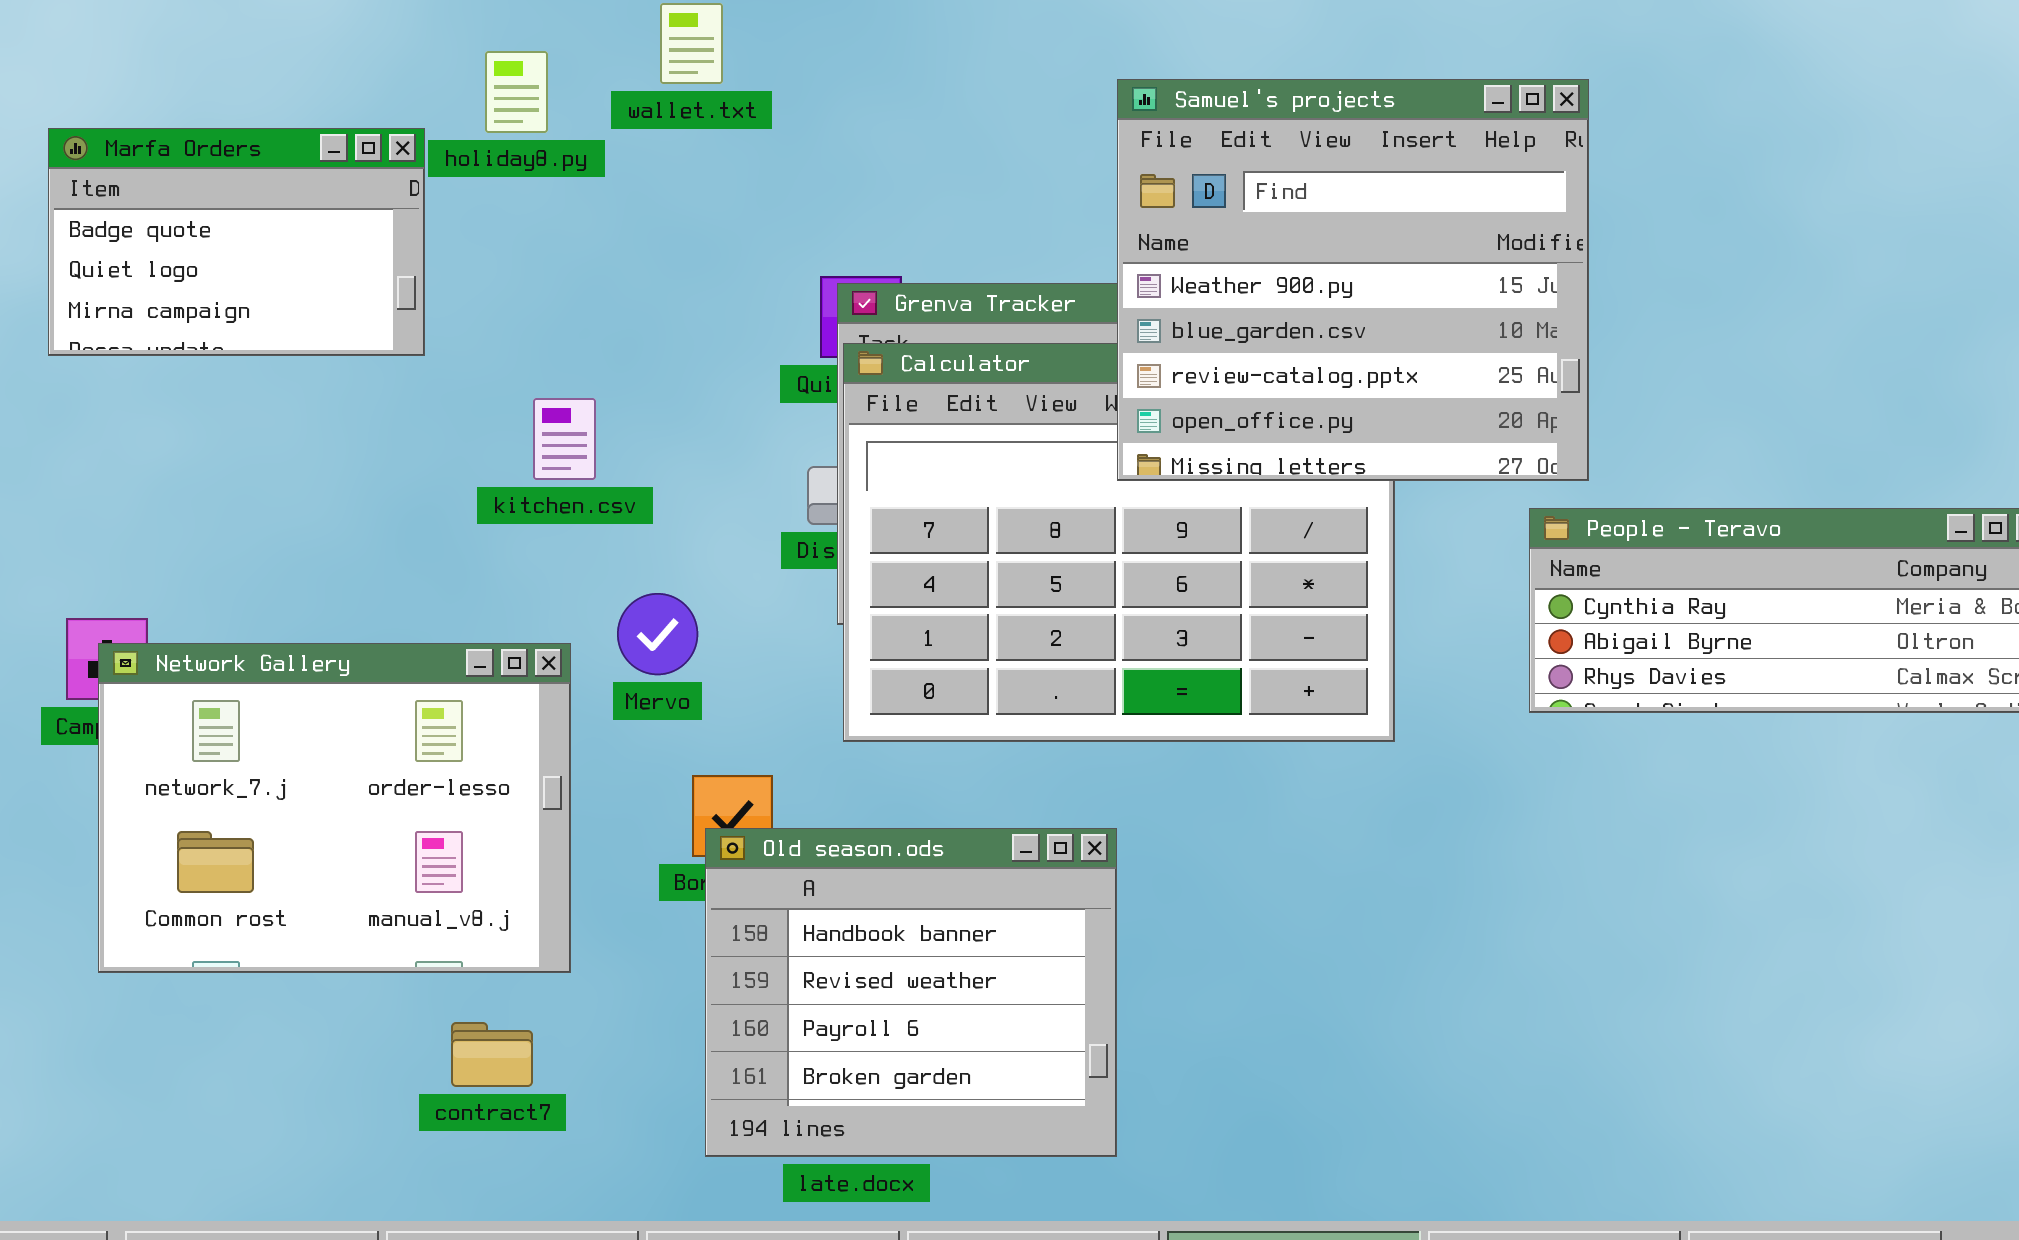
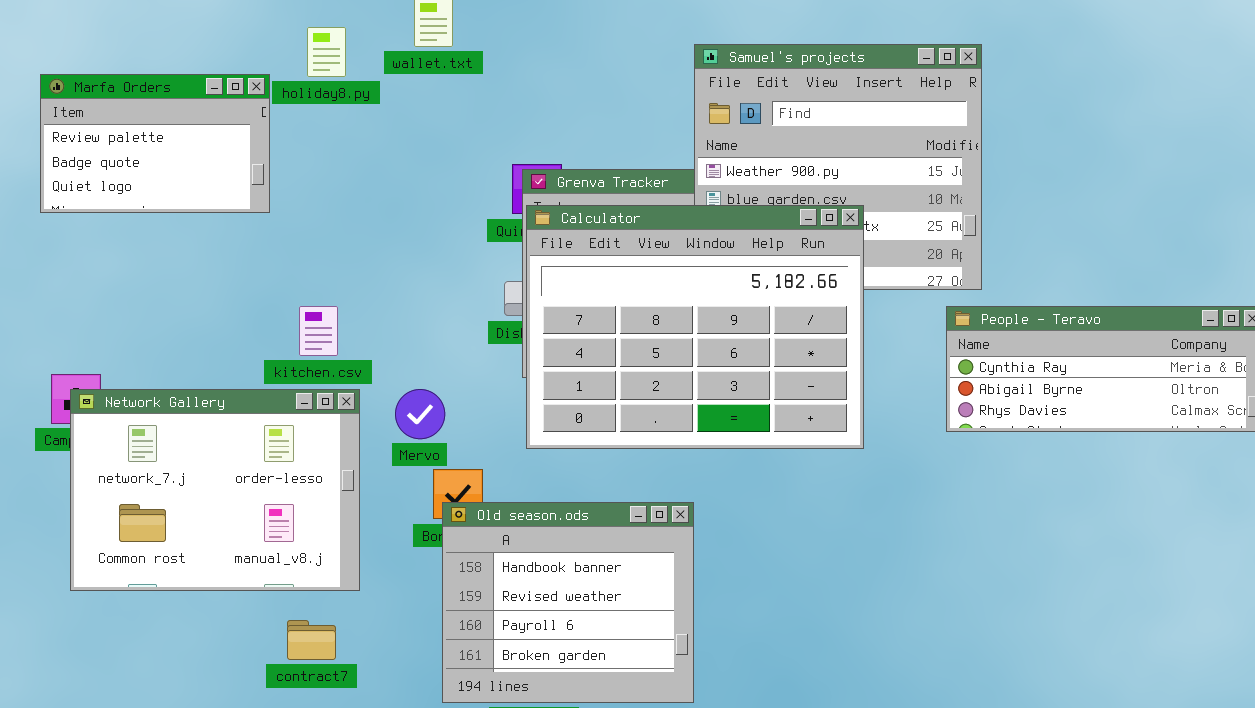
Marfa Orders: [48,128,425,356] -> [40,74,270,213], scrolled up 1 row
Calculator: [843,343,1395,742] -> [526,205,864,449], raised
kitchen.csv: [533,398,596,480] -> [299,306,338,356], moved
Mervo: [617,593,698,675] -> [395,389,445,439], moved

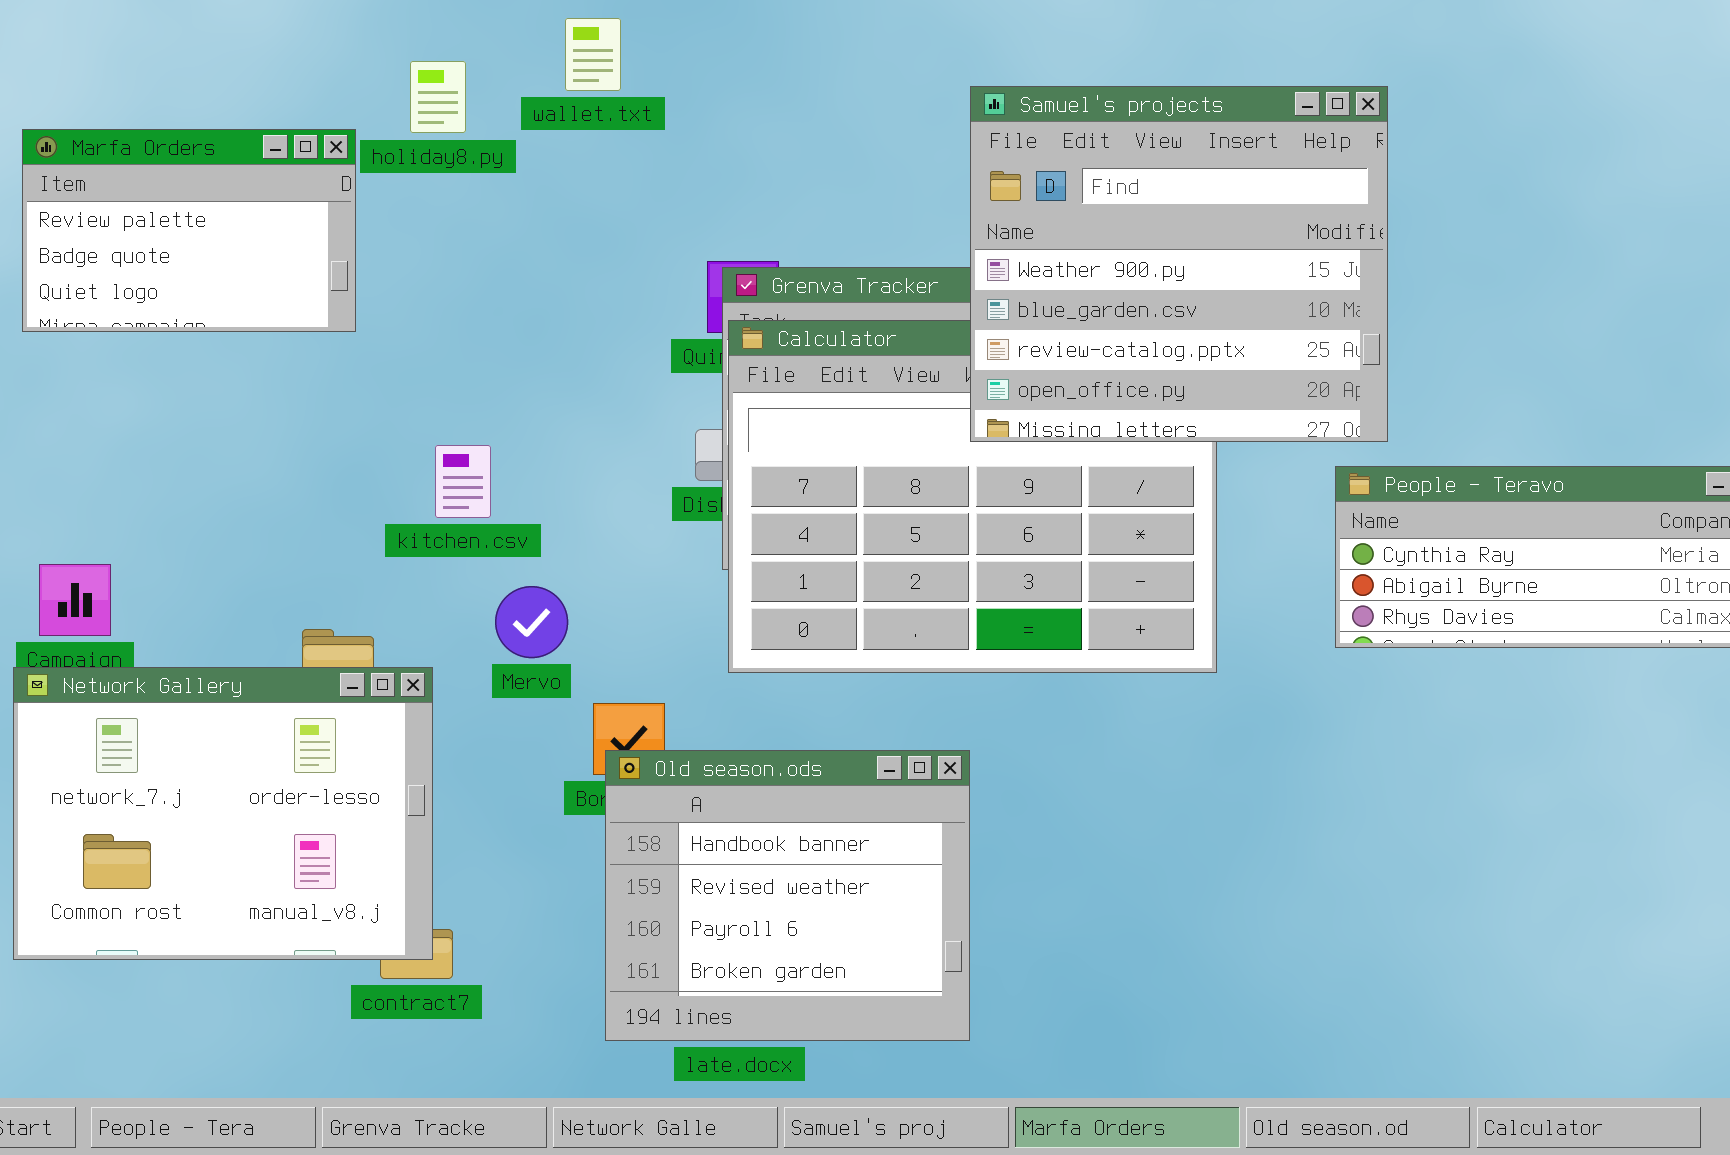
Samuel's projects: [694,44,982,290] -> [970,86,1388,442], raised
kitchen.csv: [299,306,338,356] -> [435,445,491,518], moved
Network Gallery: [70,389,360,591] -> [13,667,433,960], moved
Mervo: [395,389,445,439] -> [495,586,568,658], moved

